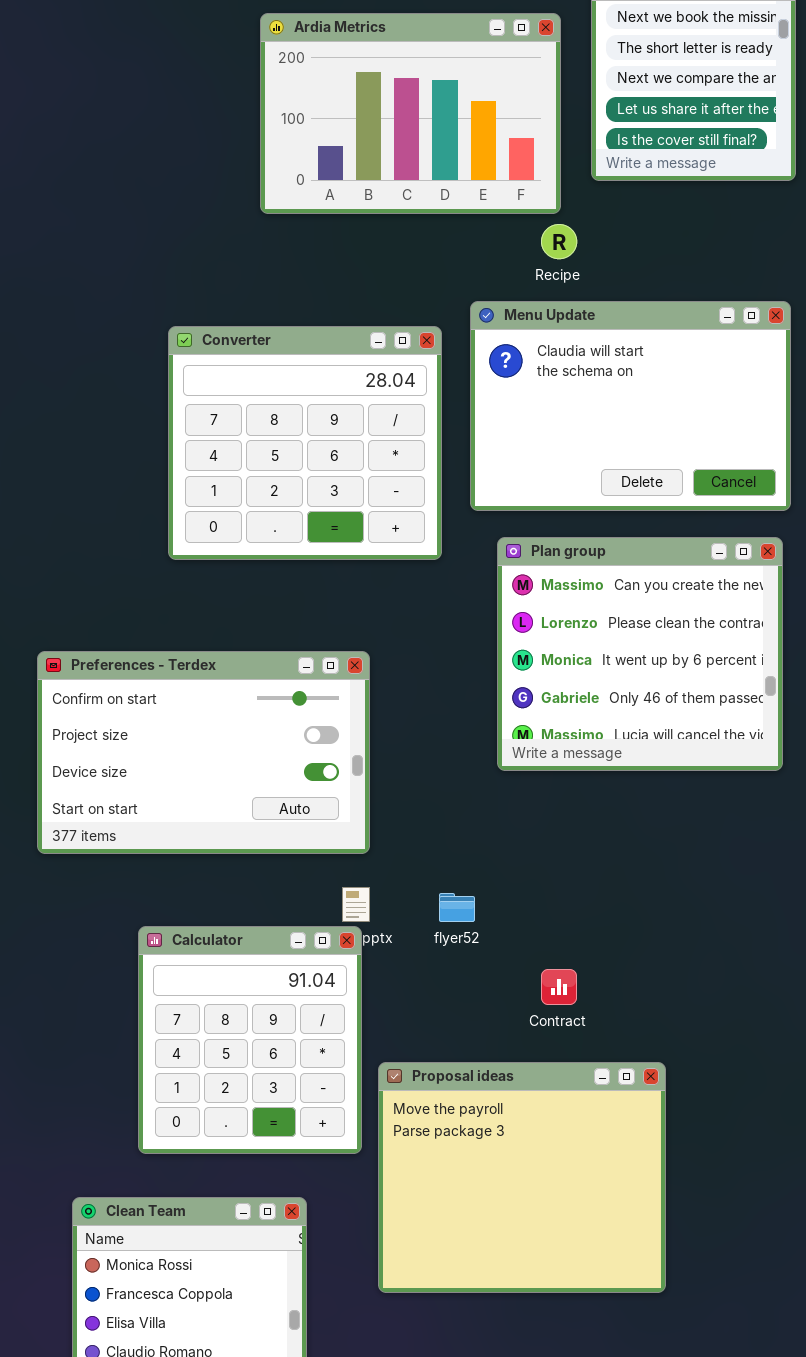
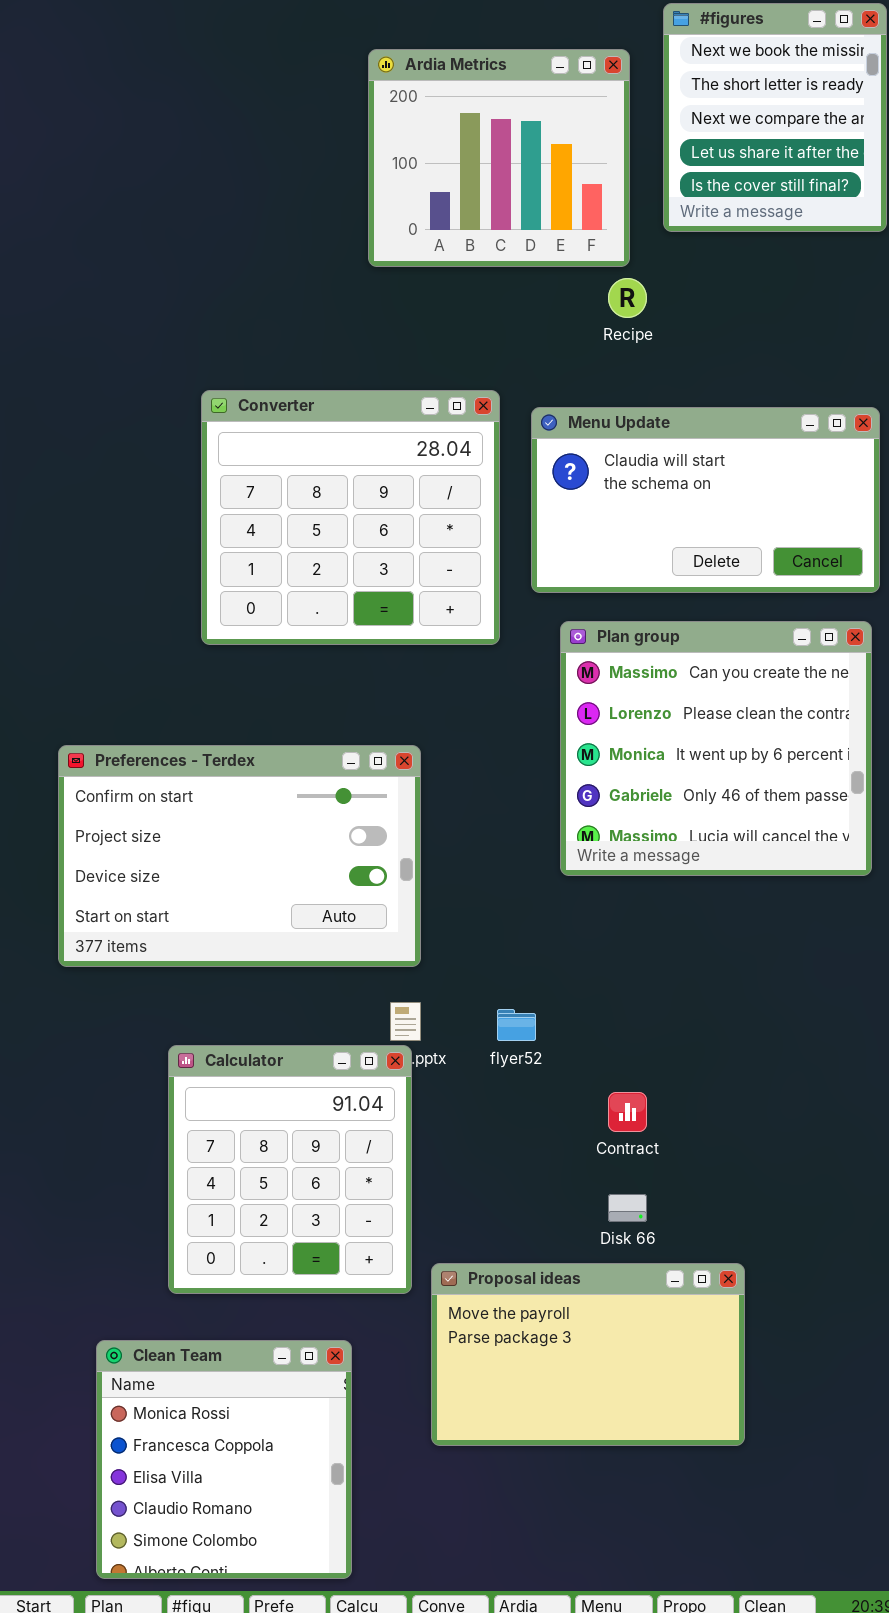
Ardia Metrics: [260,13,561,214] -> [368,49,630,267], resized
Menu Update: [470,301,791,511] -> [531,407,880,593], resized
Proposal ideas: [378,1062,666,1293] -> [431,1263,745,1446], resized

